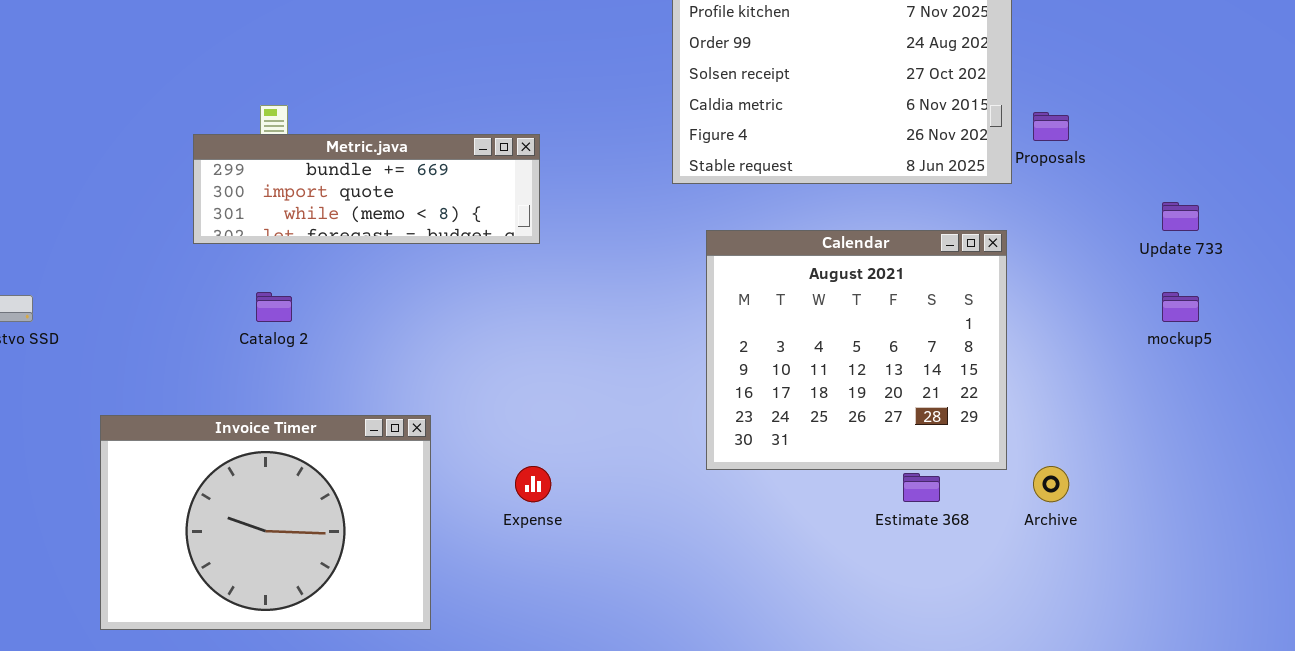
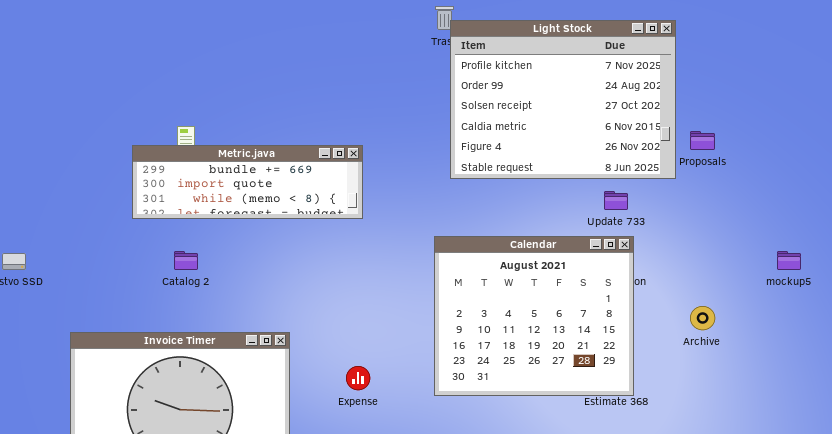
Update 733: [1162,202,1199,231] -> [604,191,628,210], moved
Calendar: [706,230,1007,470] -> [434,236,634,396], moved
Archive: [1033,466,1069,502] -> [690,306,715,330], moved

